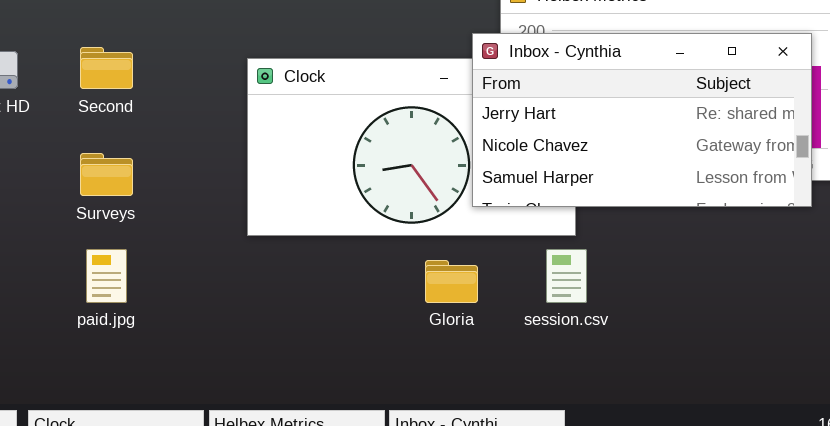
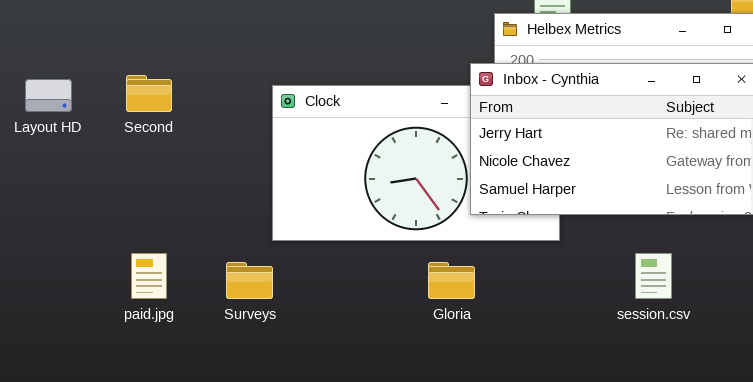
Surveys: [80,153,133,196] -> [226,262,273,299], moved
session.csv: [546,249,587,303] -> [635,253,672,299], moved

